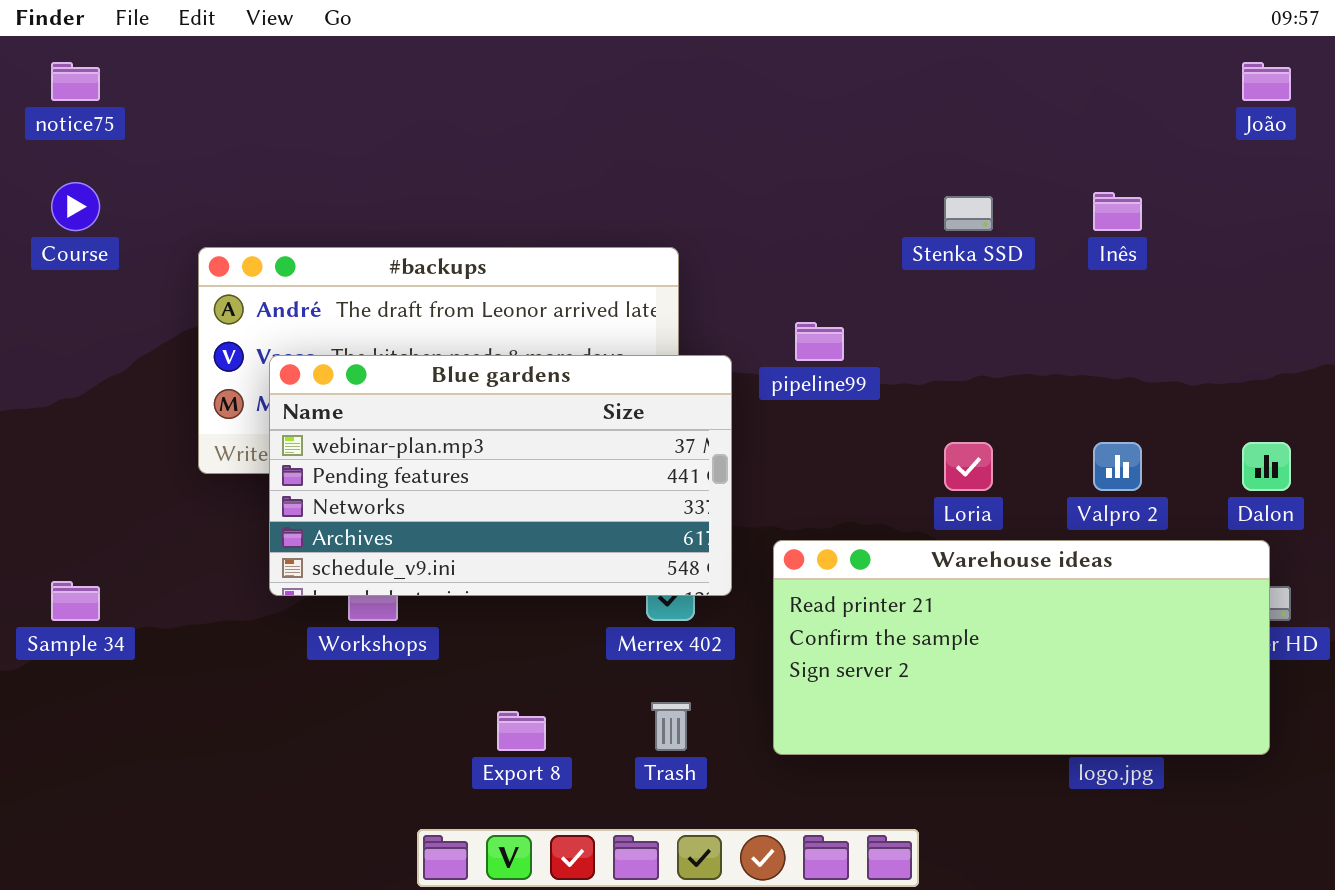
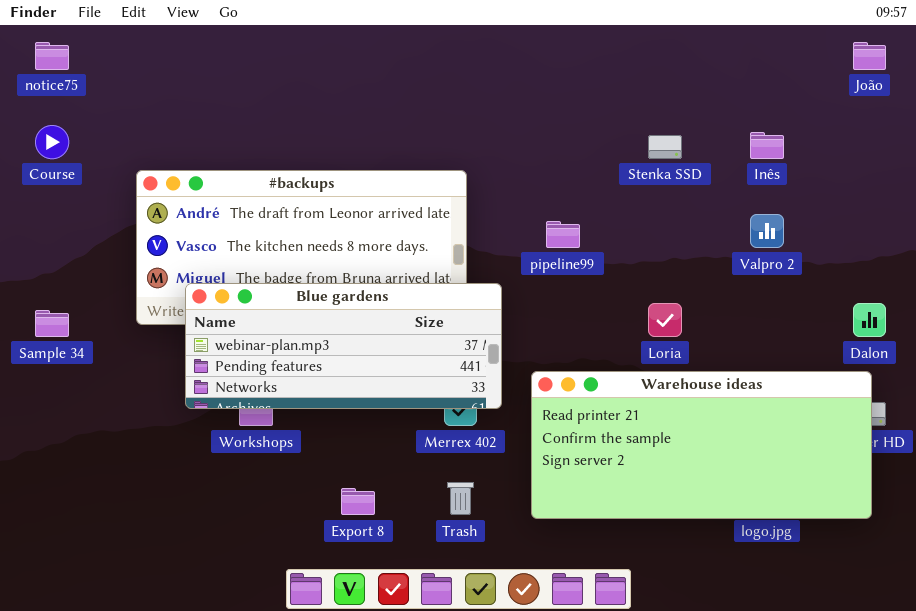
Blue gardens: [269,355,732,596] -> [185,283,502,409], resized
Valpro 2: [1093,442,1142,491] -> [750,214,784,248], moved
Sample 34: [51,581,100,621] -> [35,310,69,337], moved

